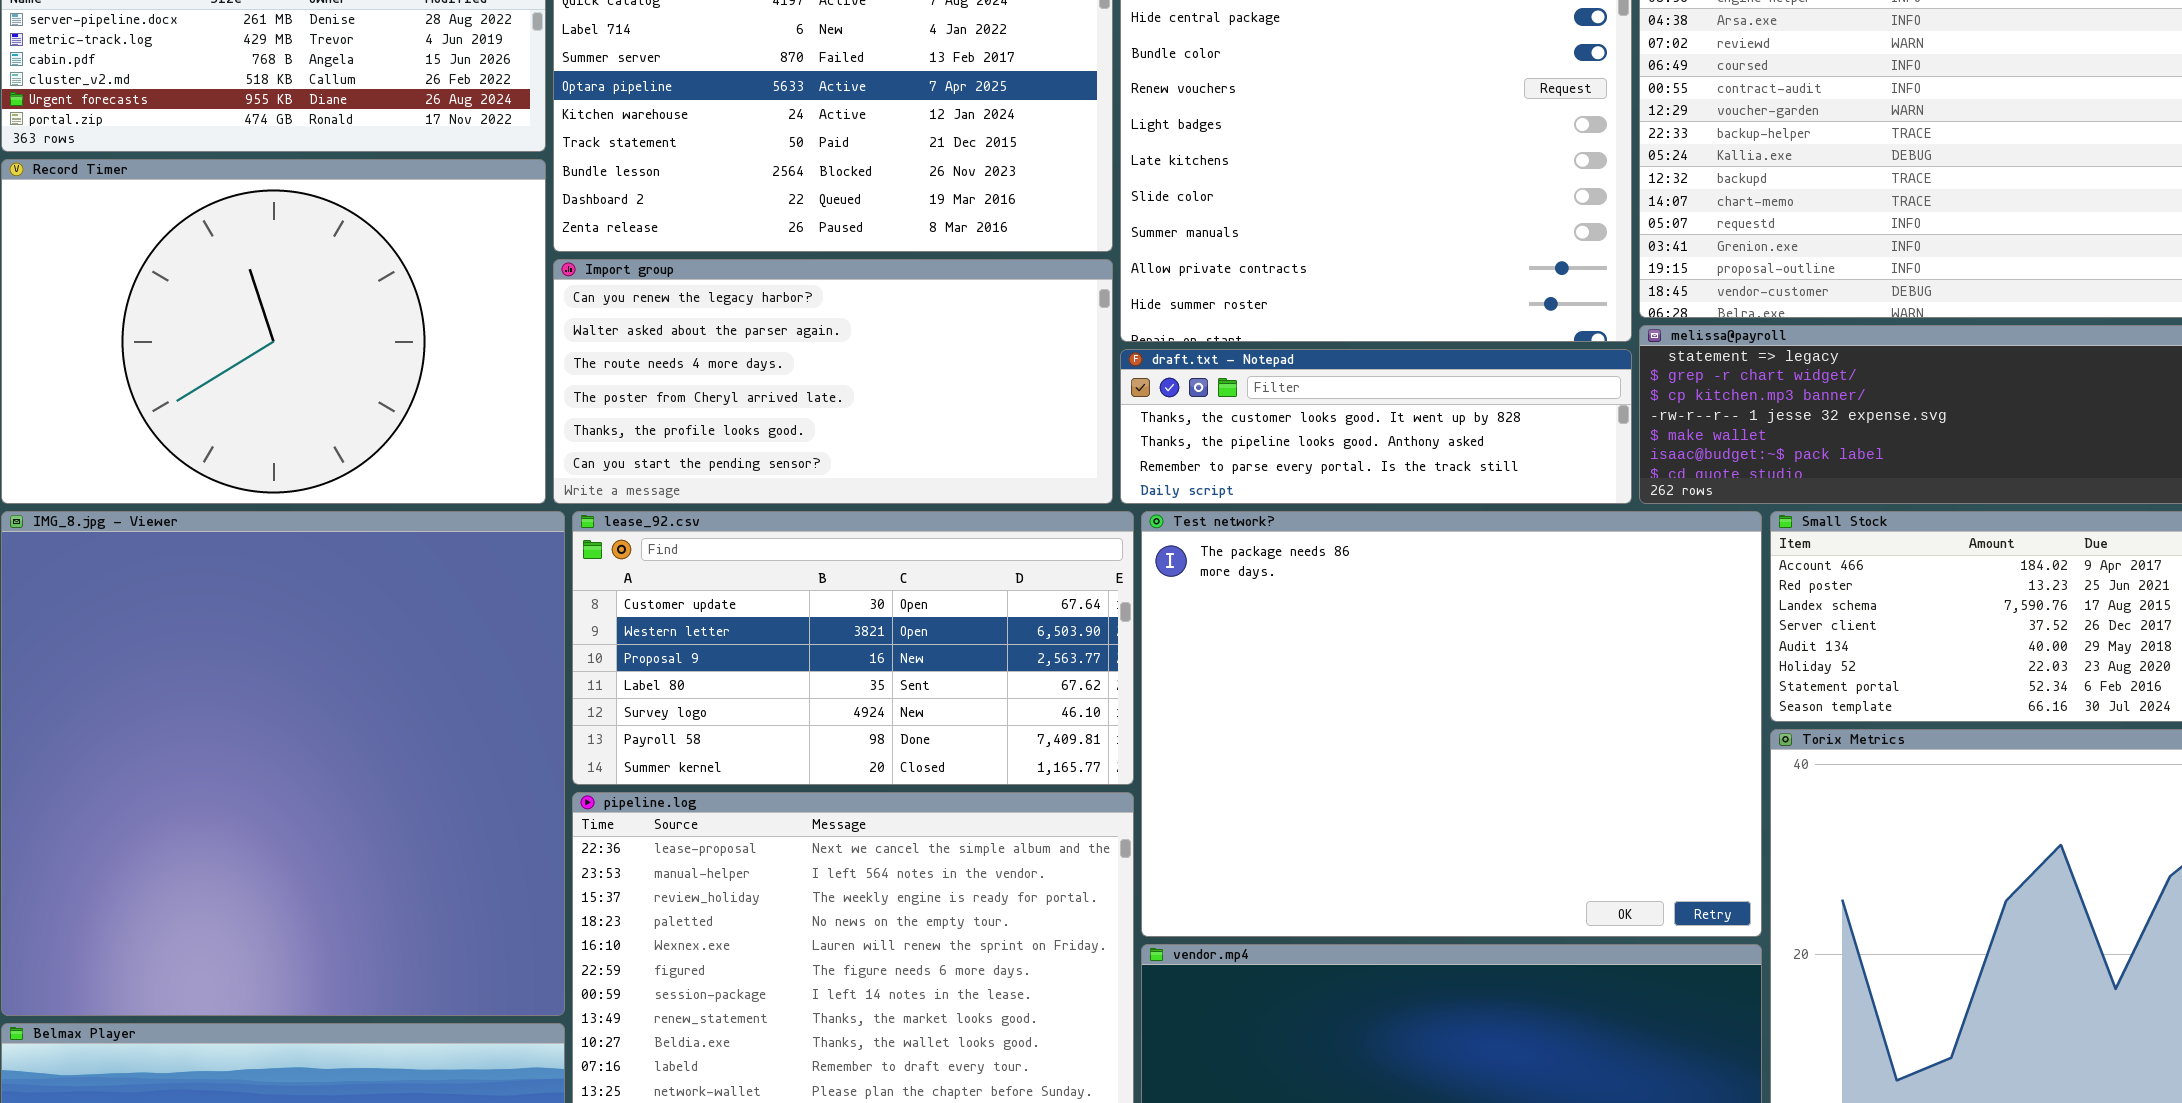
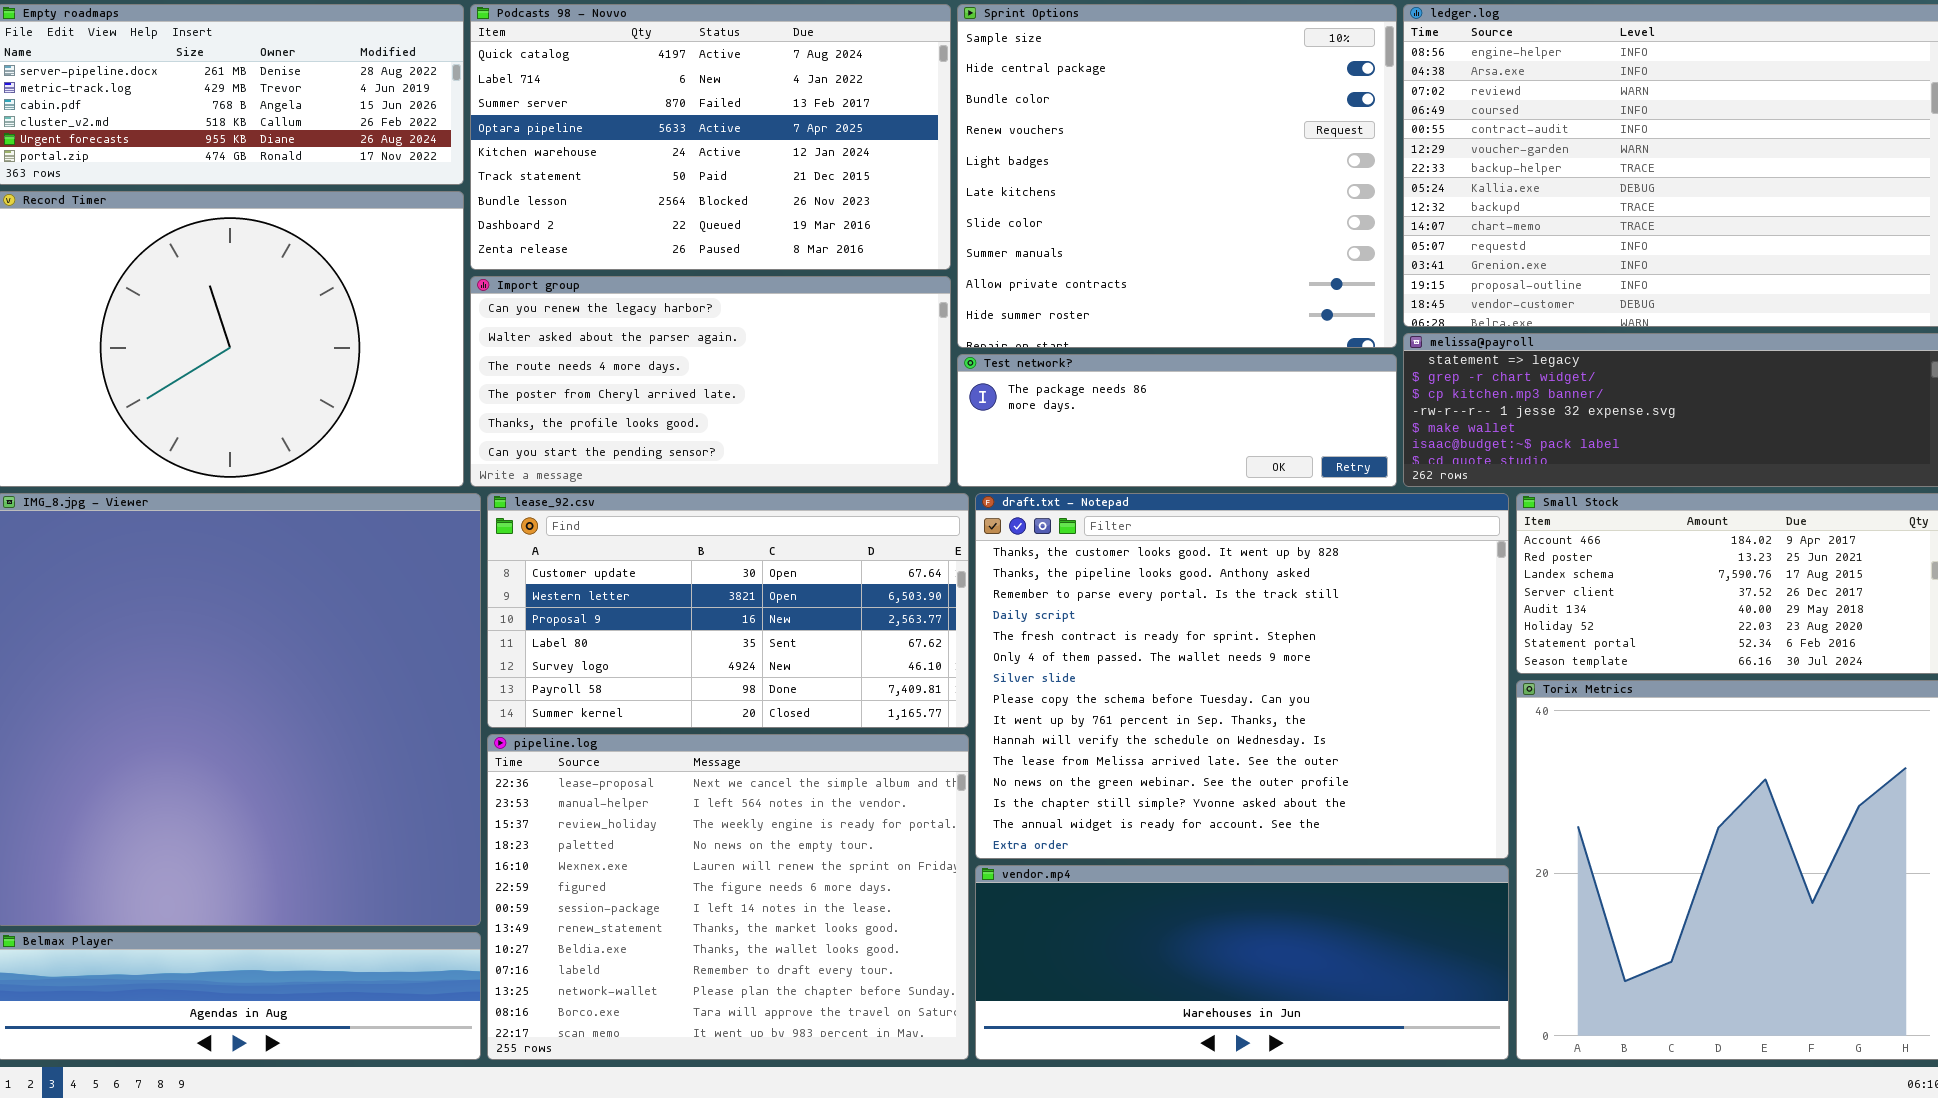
draft.txt - Notepad: [1120,349,1632,504] -> [975,493,1509,859], moved, resized
Test network?: [1141,511,1762,937] -> [957,354,1397,487], moved, resized

